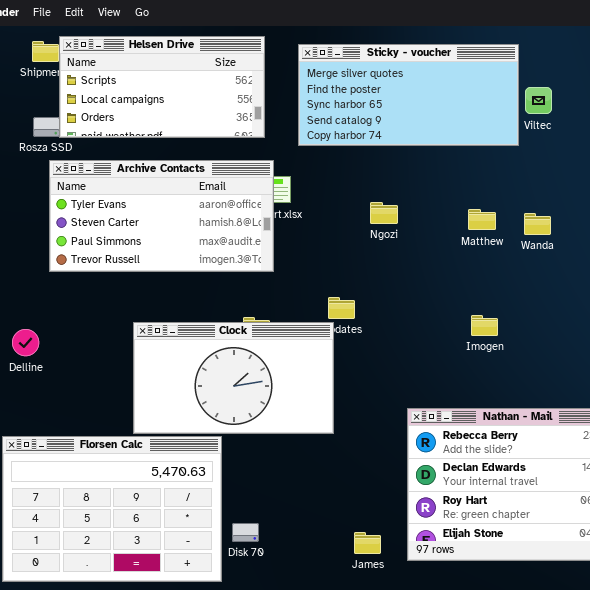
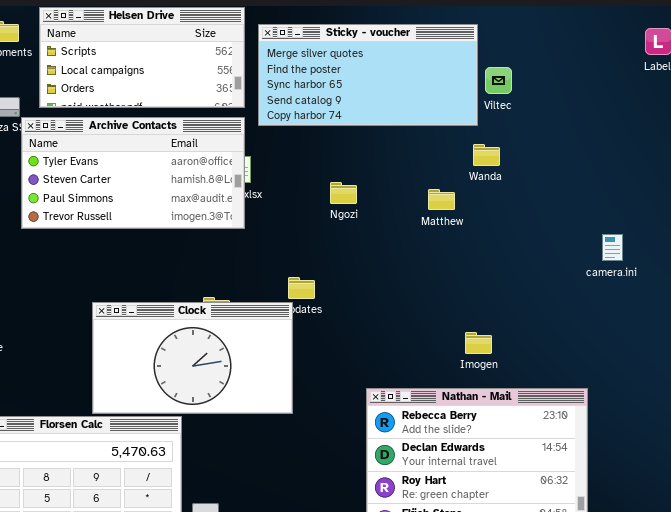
Helsen Drive: [59,36,265,138] -> [39,7,245,108], moved
Archive Contacts: [49,160,274,272] -> [21,117,245,229], moved
Wanda: [524,213,551,235] -> [473,144,500,166], moved
Imogen: [471,315,498,336] -> [465,332,492,354], moved

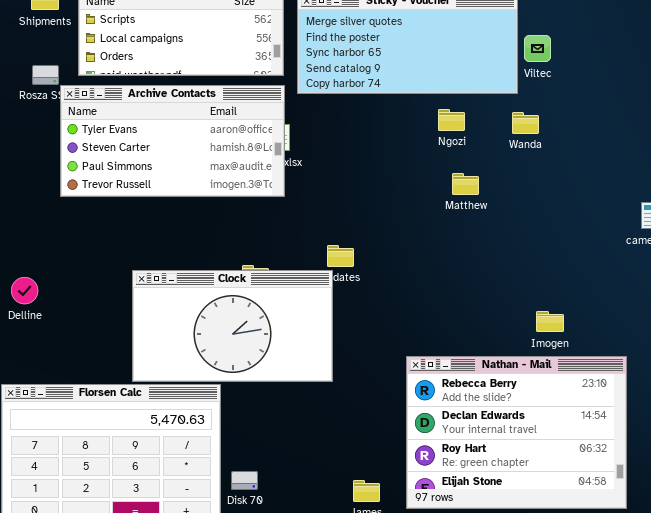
Ngozi: [330,182,357,204] -> [438,109,465,131], moved
Matthew: [428,189,455,210] -> [452,173,479,195], moved
Imogen: [465,332,492,354] -> [536,311,564,332], moved

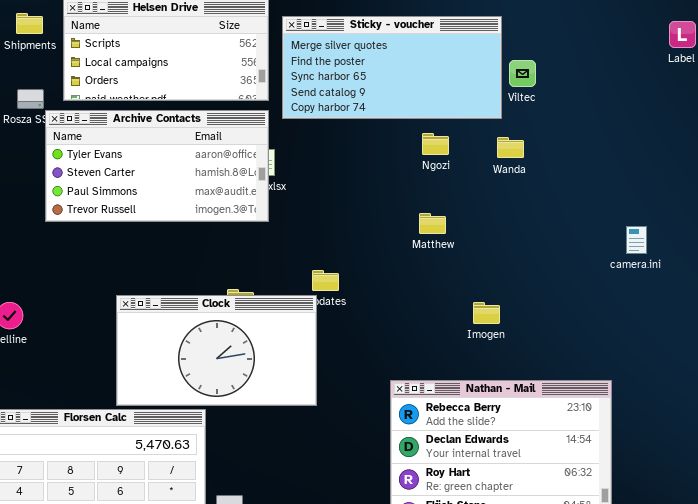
Matthew: [452,173,479,195] -> [419,213,446,234], moved
Imogen: [536,311,564,332] -> [473,302,500,324], moved

